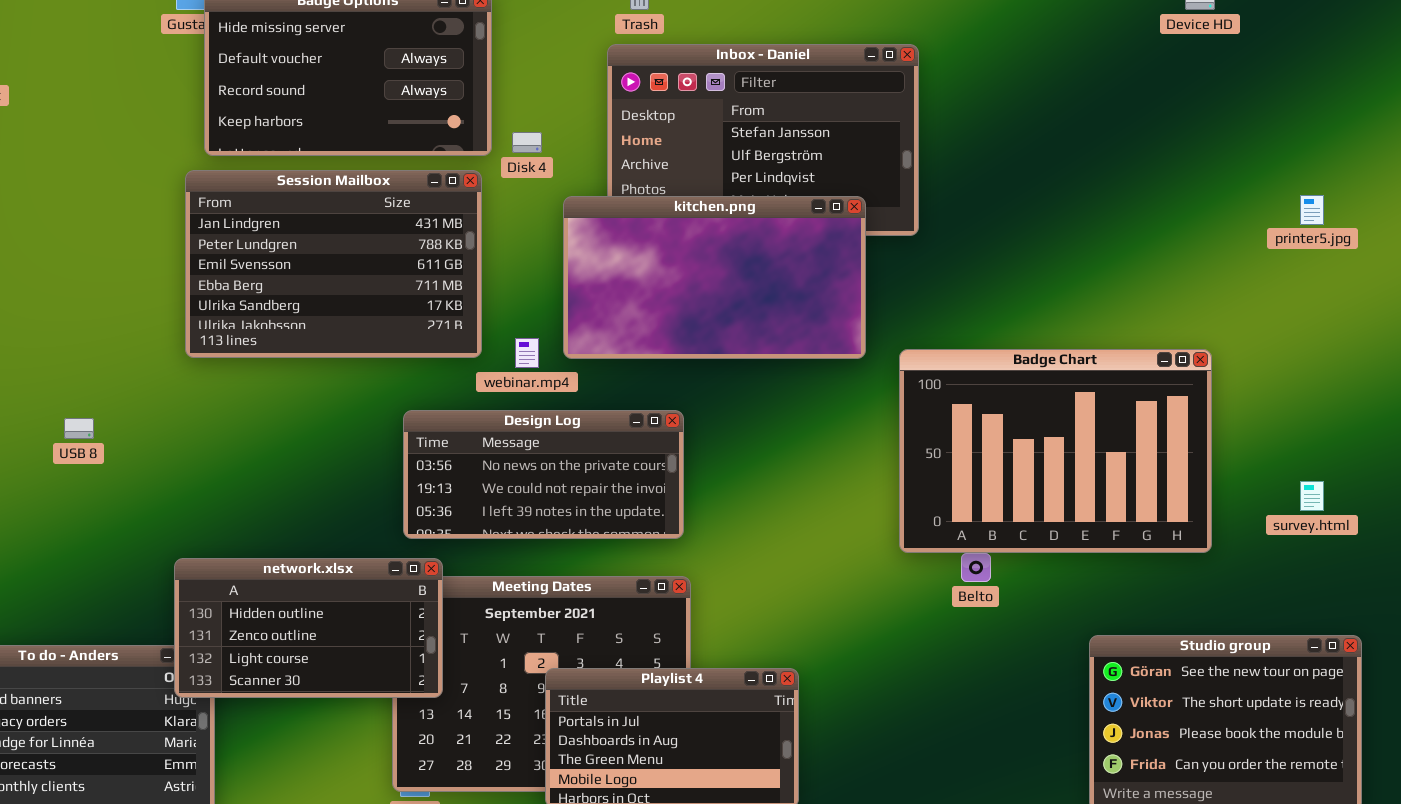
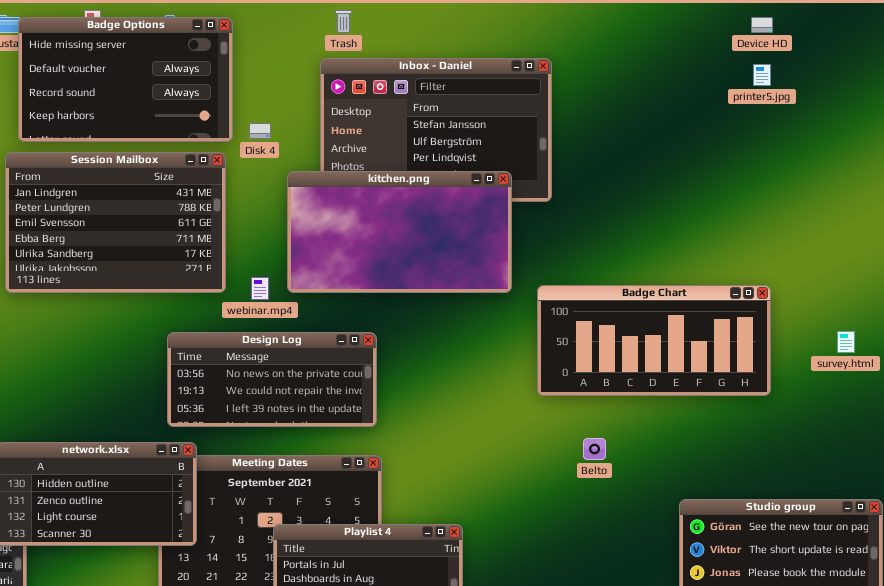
printer5.jpg: [1300,195,1324,225] -> [753,64,771,86], moved
Badge Chart: [899,349,1212,553] -> [537,285,771,396], resized
survey.html: [1300,481,1324,511] -> [837,331,855,353], moved

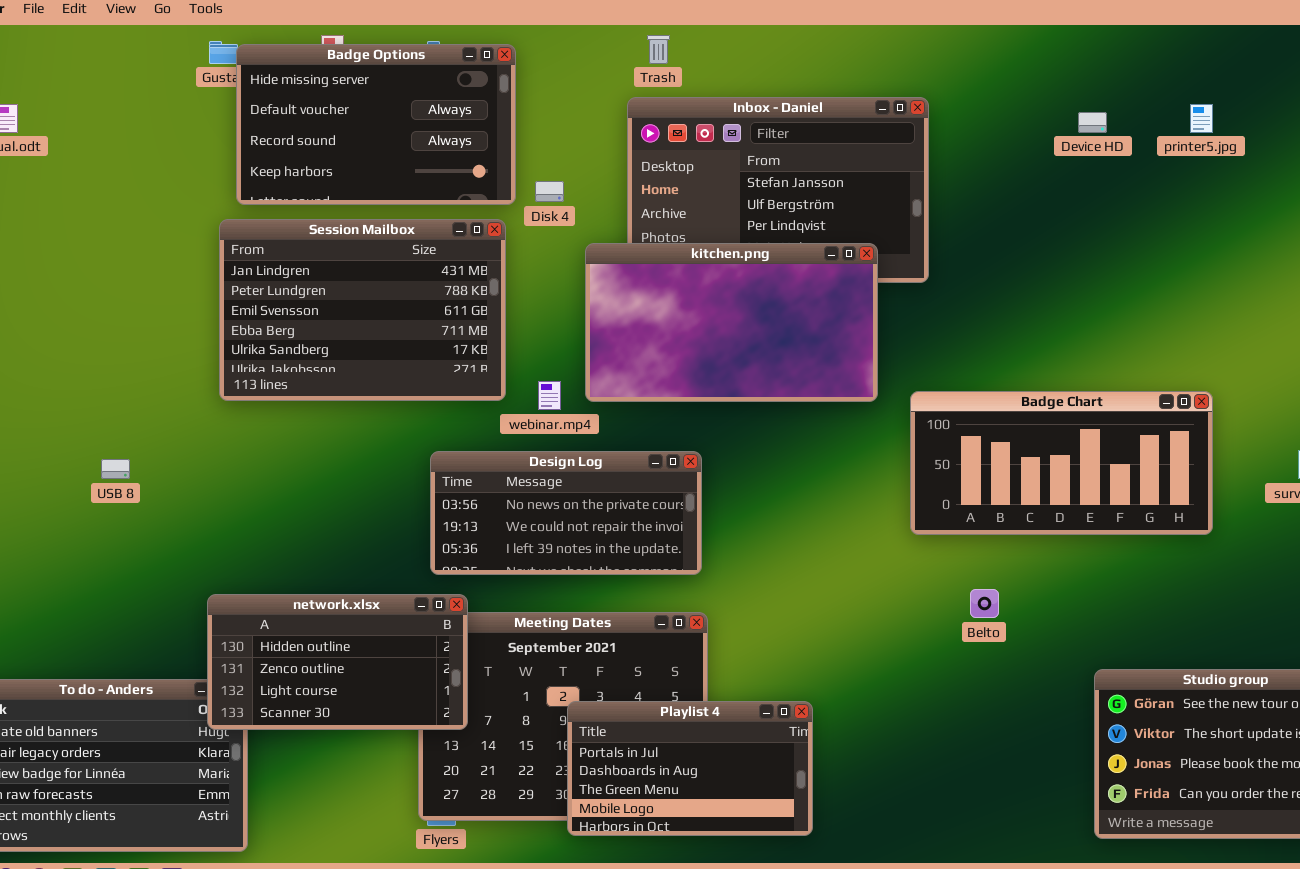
Device HD: [751,17,773,33] -> [1078,112,1107,133], moved

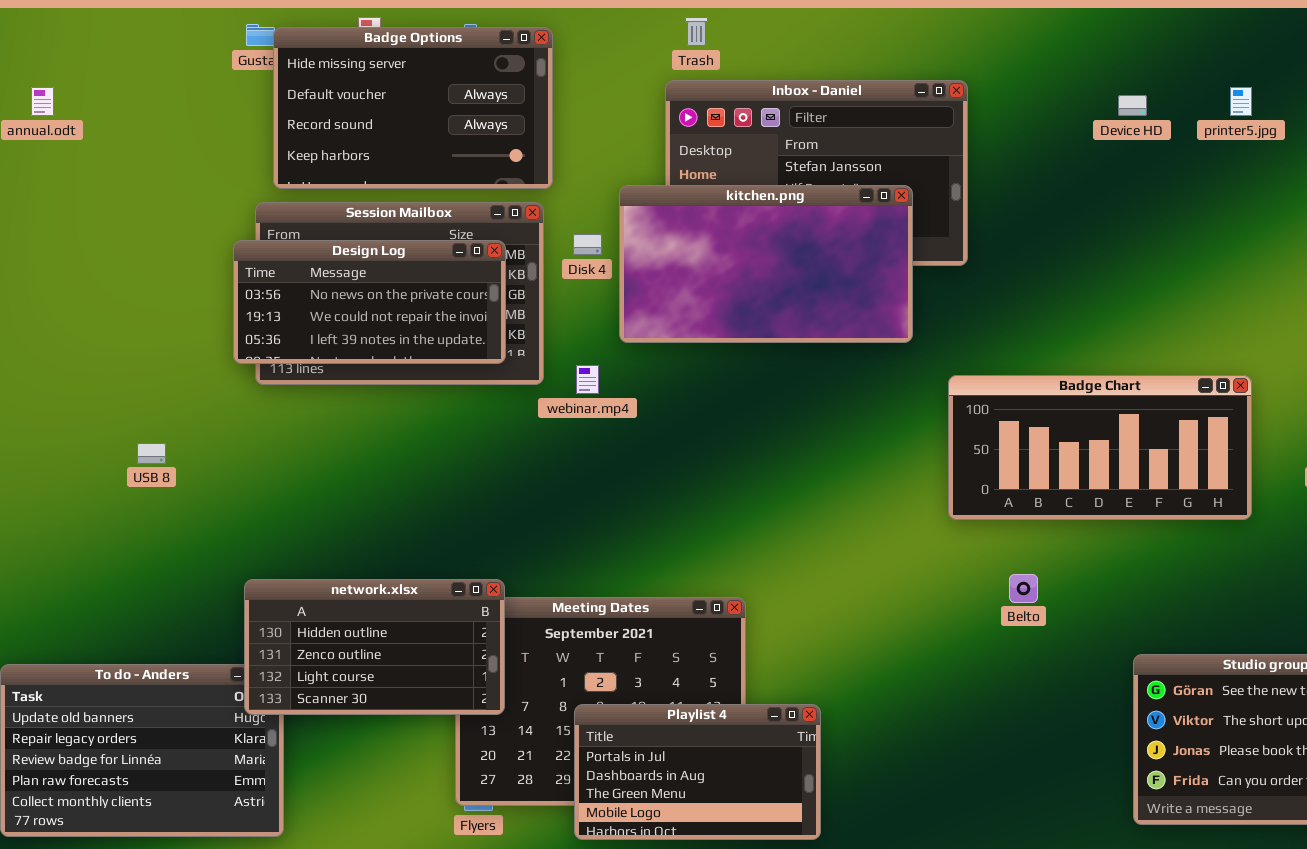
Disk 4: [535,181,564,202] -> [573,234,602,255], moved
kitchen.png: [585,243,878,402] -> [619,185,913,343], moved
Design Log: [430,451,702,575] -> [233,240,506,364], moved
Playlist 4: [567,701,813,836] -> [574,704,821,840], moved

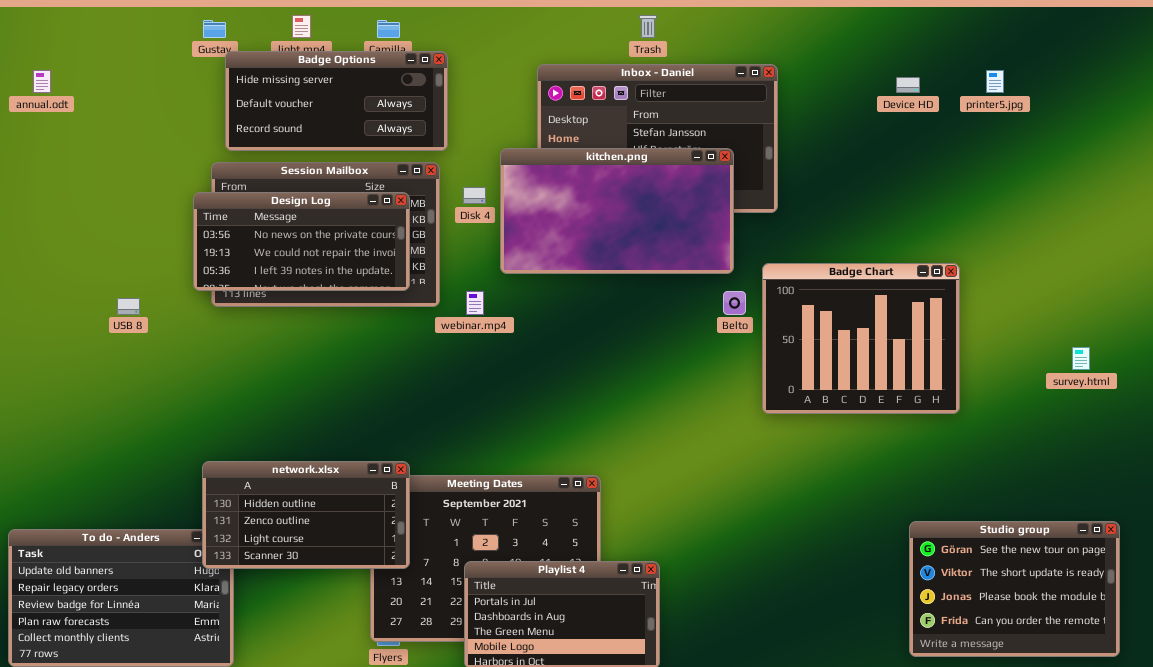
Trash: [685,17,708,46] -> [639,15,657,38], moved
Badge Options: [273,27,553,189] -> [225,51,448,151], resized
Badge Chart: [948,375,1252,520] -> [762,263,960,414], resized
USB 8: [137,443,166,464] -> [117,298,140,315], moved
Belto: [1009,574,1038,603] -> [723,291,746,315], moved

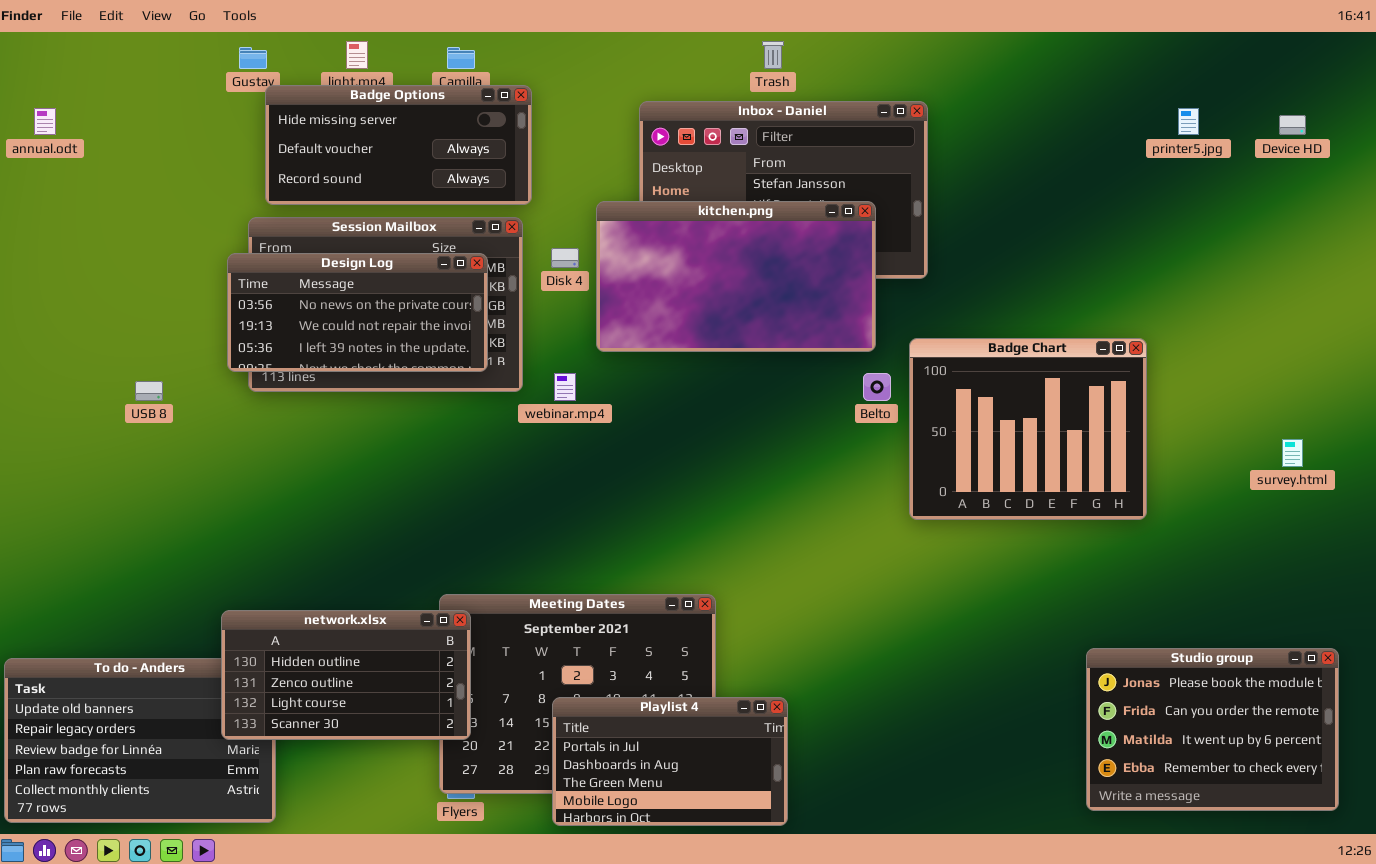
Device HD: [896,77,920,93] -> [1279,115,1306,135], moved
network.xlsx: [202,461,410,569] -> [221,610,471,740], moved
Studio group: [909,521,1120,657] -> [1086,648,1339,811], scrolled down 2 rows

